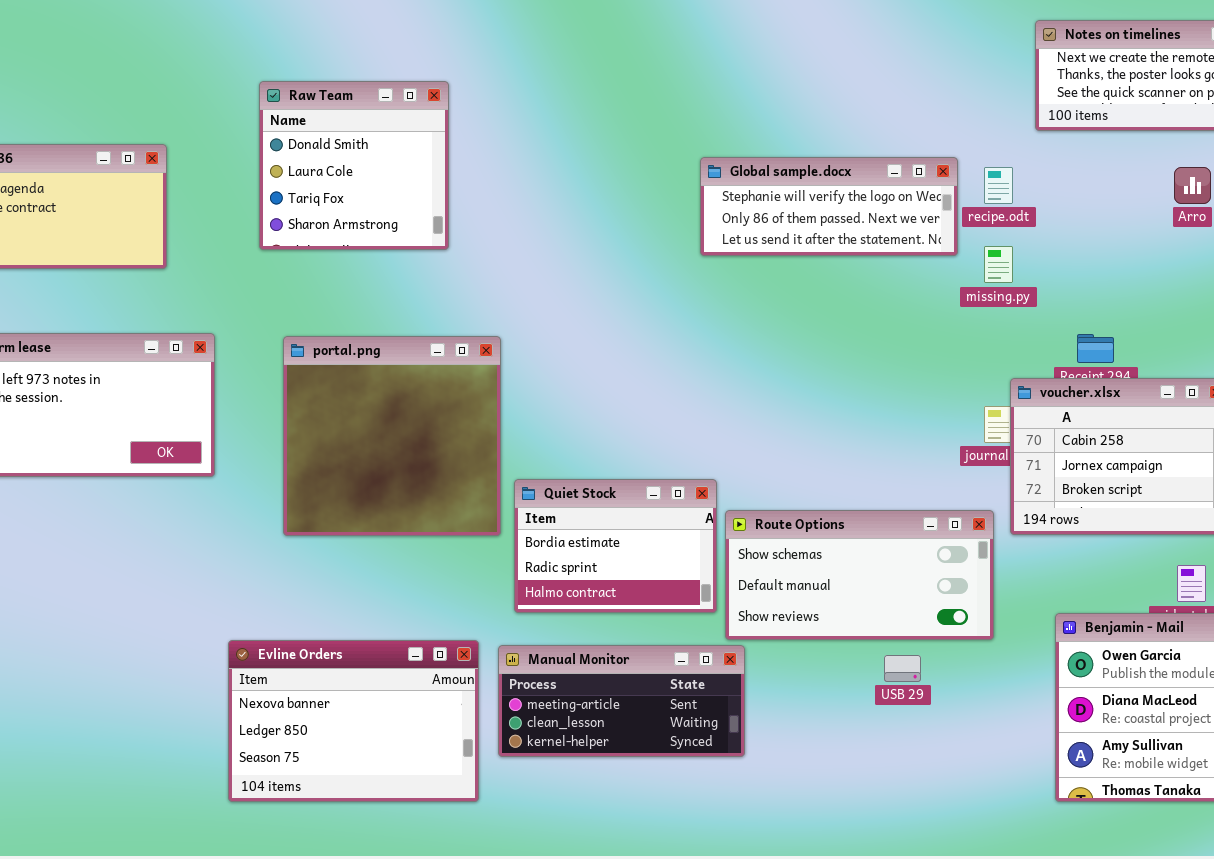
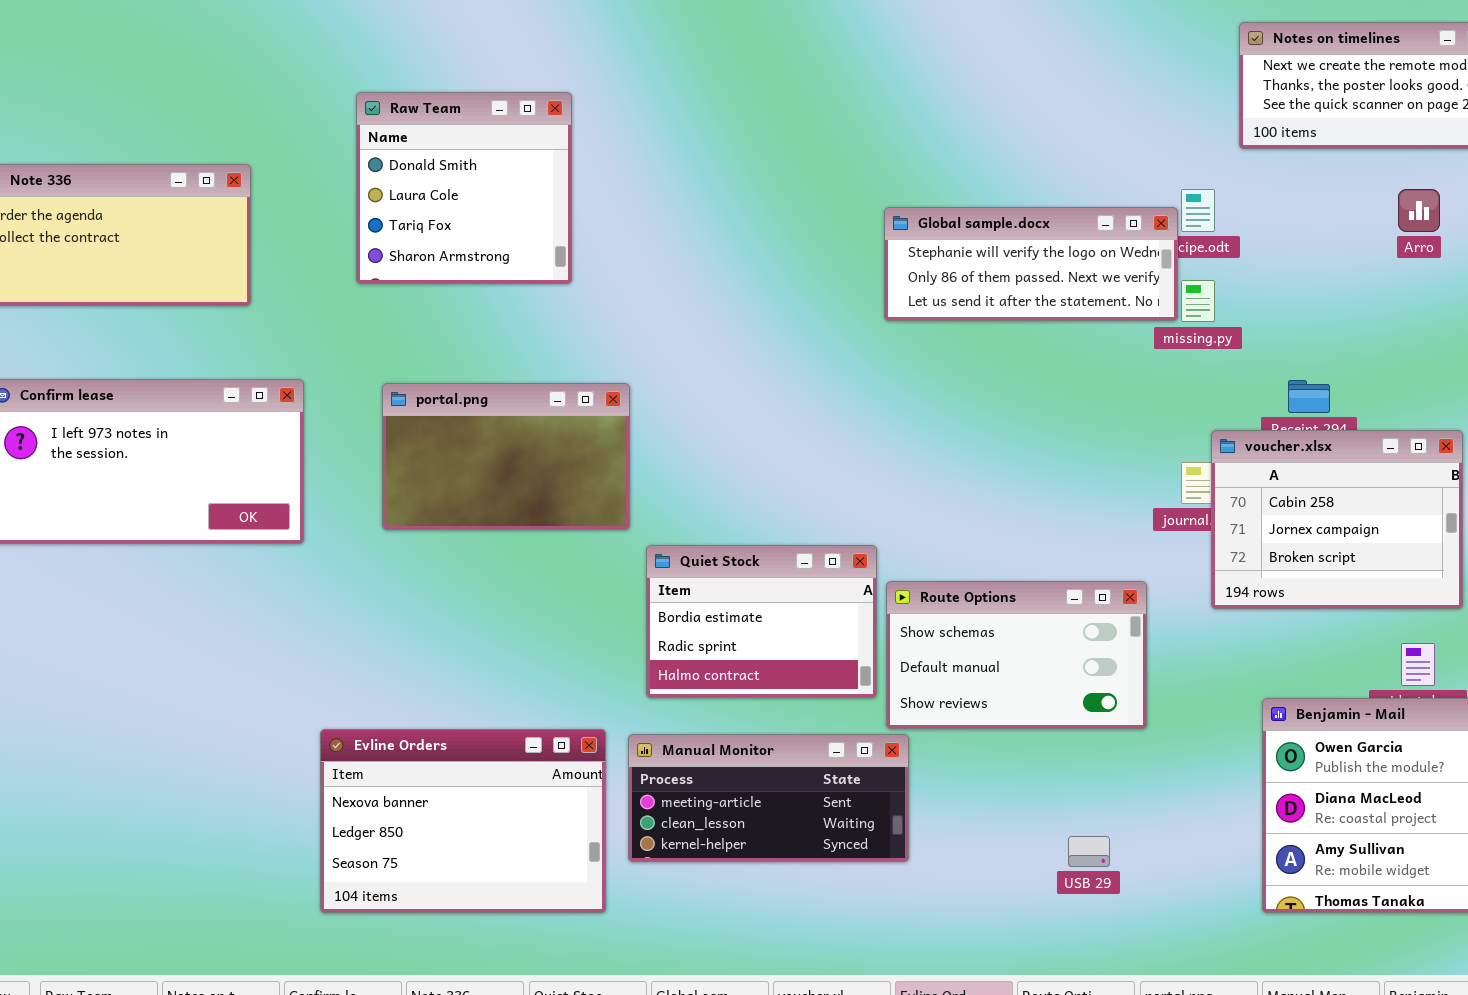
Global sample.docx: [700,157,958,256] -> [884,207,1178,321], moved
portal.png: [283,336,501,536] -> [382,383,630,530], resized
Route Options: [725,510,994,640] -> [886,581,1147,729], resized
USB 29: [884,655,921,682] -> [1068,836,1110,867], moved

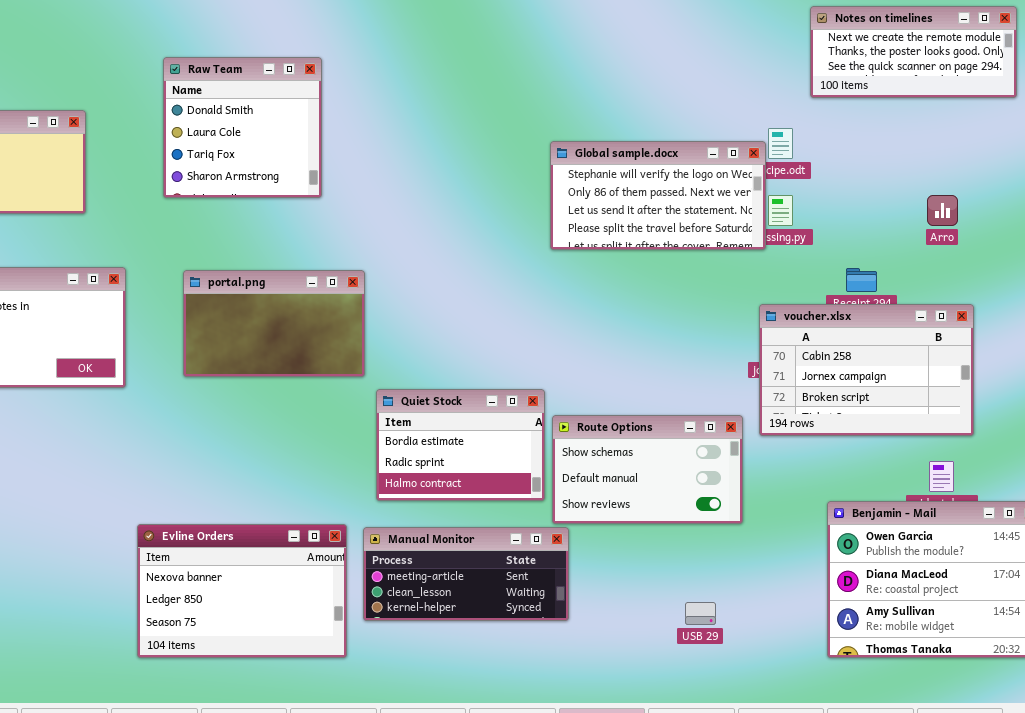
Arro: [1398,189,1440,232] -> [927,195,958,226], moved
Global sample.docx: [884,207,1178,321] -> [550,141,766,250], resized
voucher.xlsx: [1211,430,1463,609] -> [759,304,974,436], resized

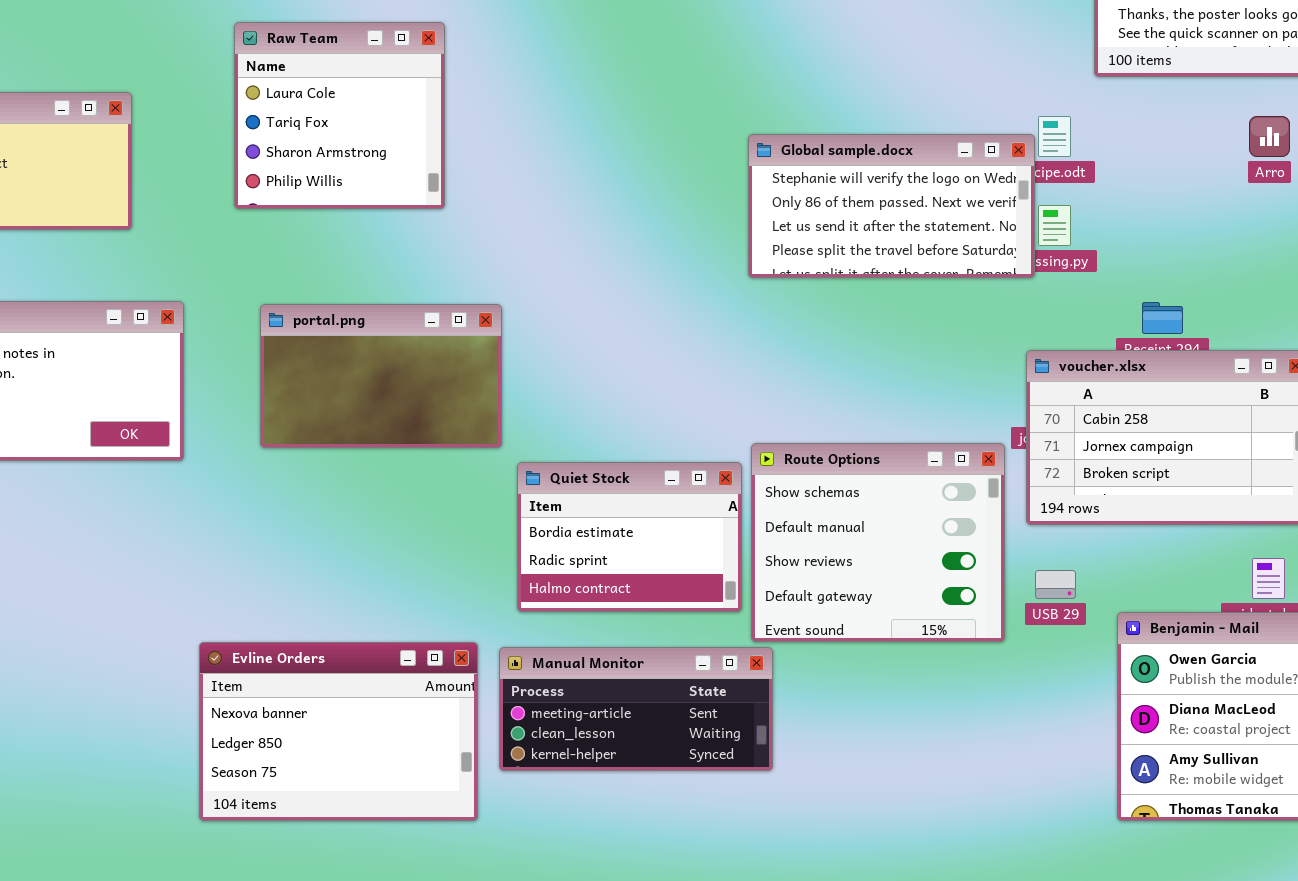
Raw Team: [163,57,322,198] -> [234,22,445,209], scrolled down 1 row
Arro: [927,195,958,226] -> [1249,116,1290,157], moved
Route Options: [552,415,743,524] -> [751,443,1005,642], resized
USB 29: [685,602,716,625] -> [1035,570,1076,599], moved

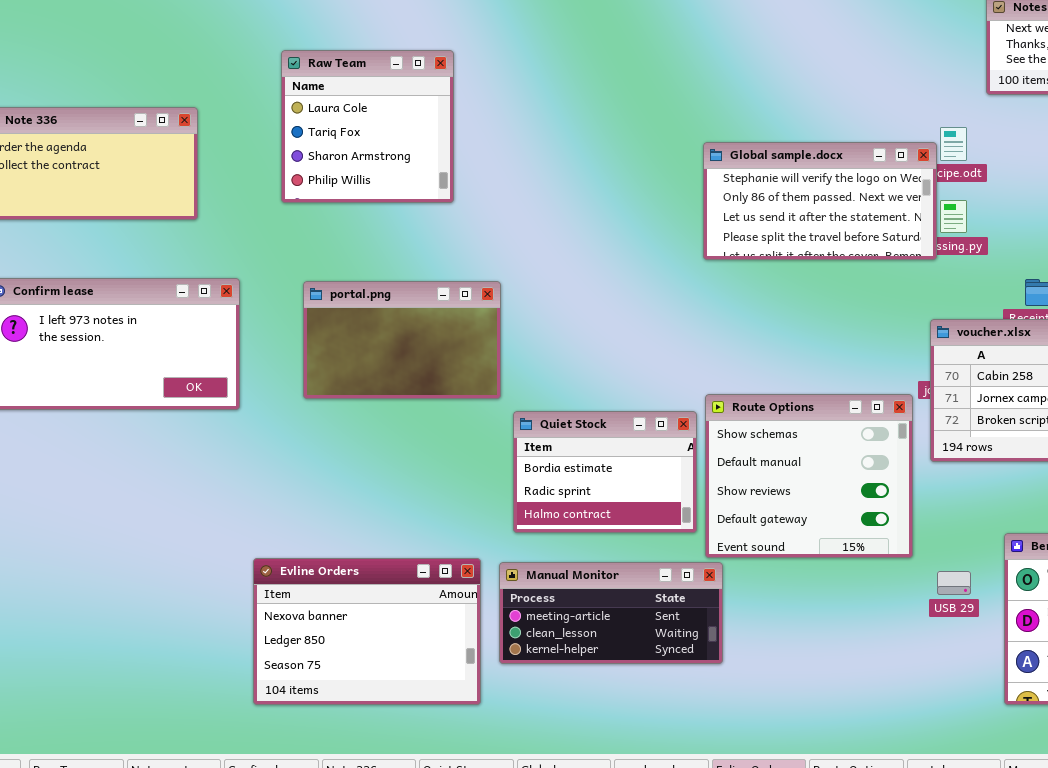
USB 29: [1035,570,1076,599] -> [937,571,971,595], moved

